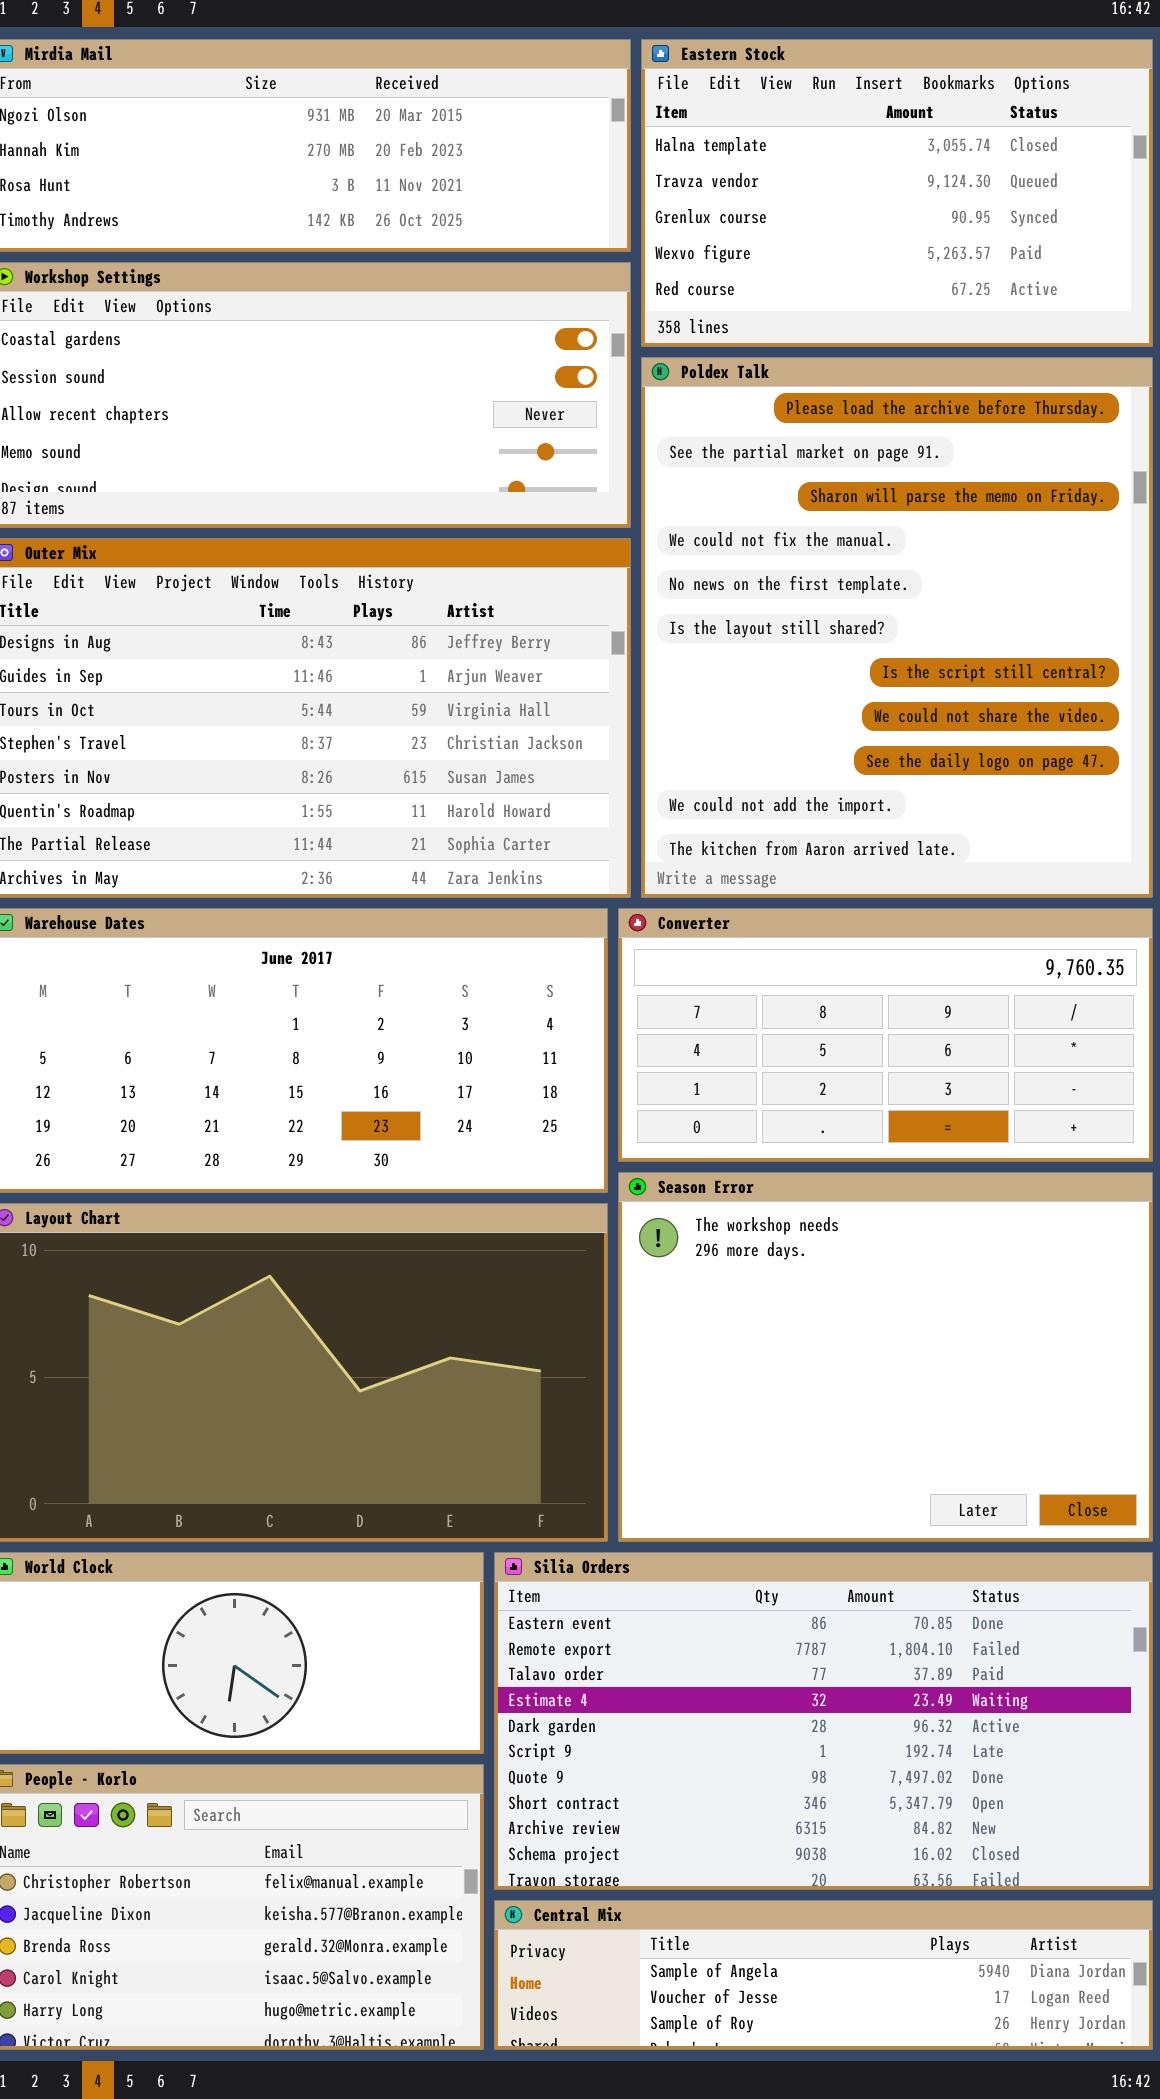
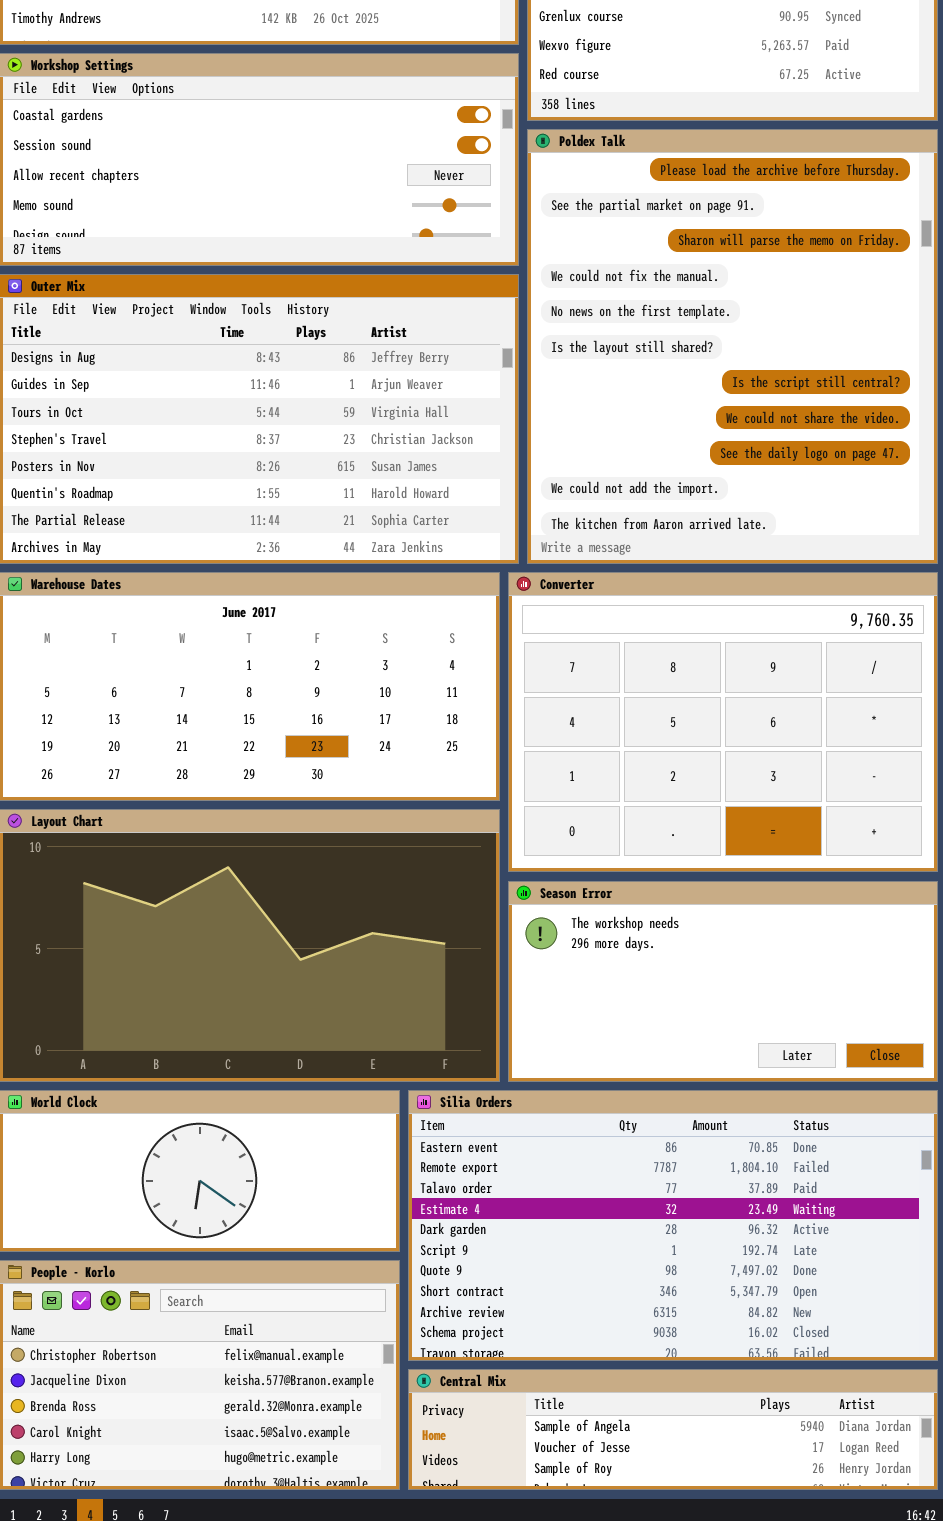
Converter: [618,908,1153,1162] -> [508,572,938,872], resized
Season Error: [618,1172,1153,1542] -> [508,881,938,1082], resized

